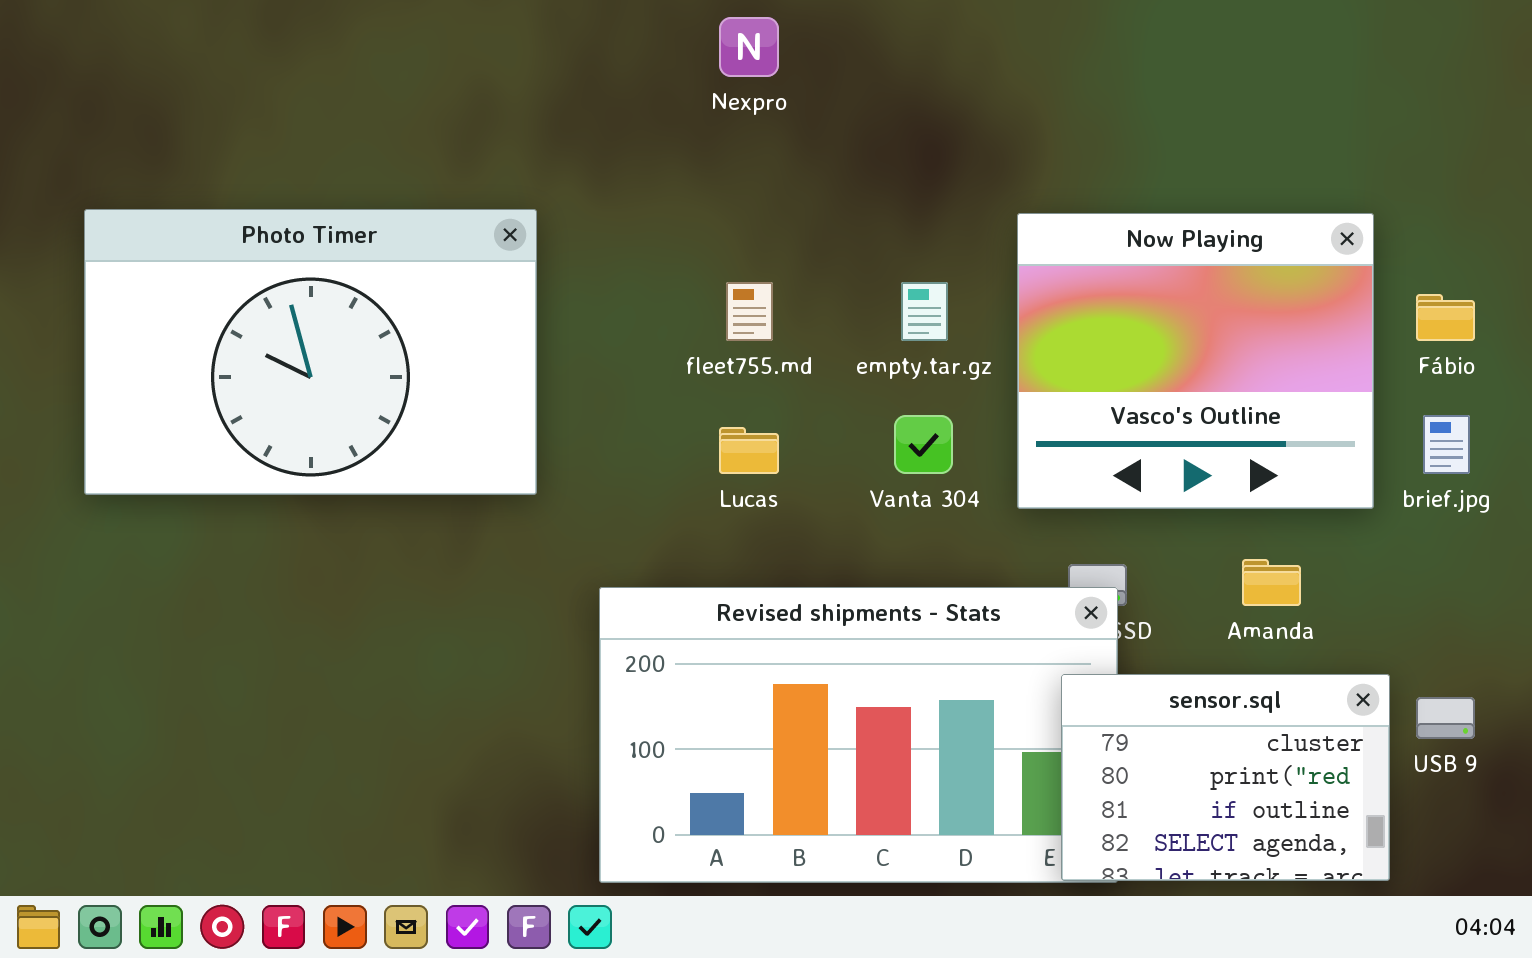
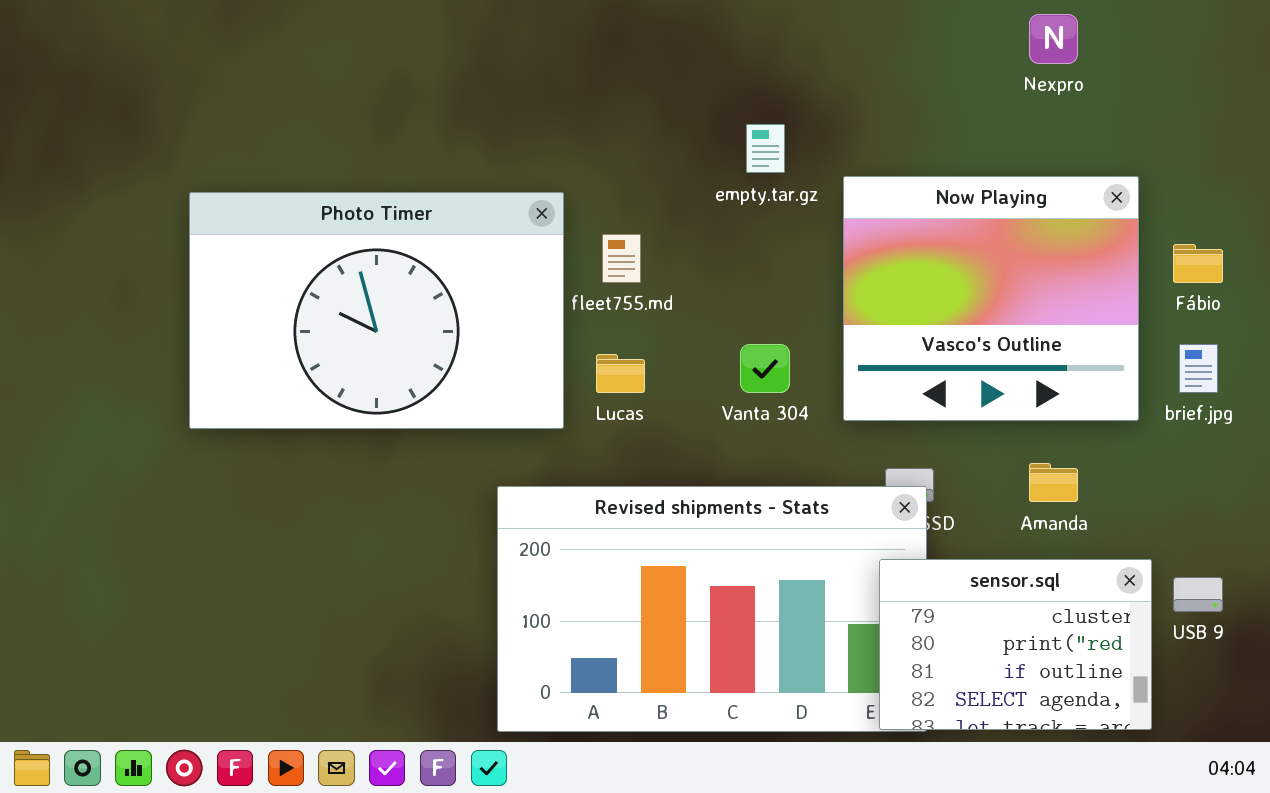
Nexpro: [719,17,779,77] -> [1029,14,1078,64], moved
Photo Timer: [84,209,537,495] -> [189,192,564,429], moved
empty.tar.gz: [901,282,948,341] -> [746,124,785,173], moved

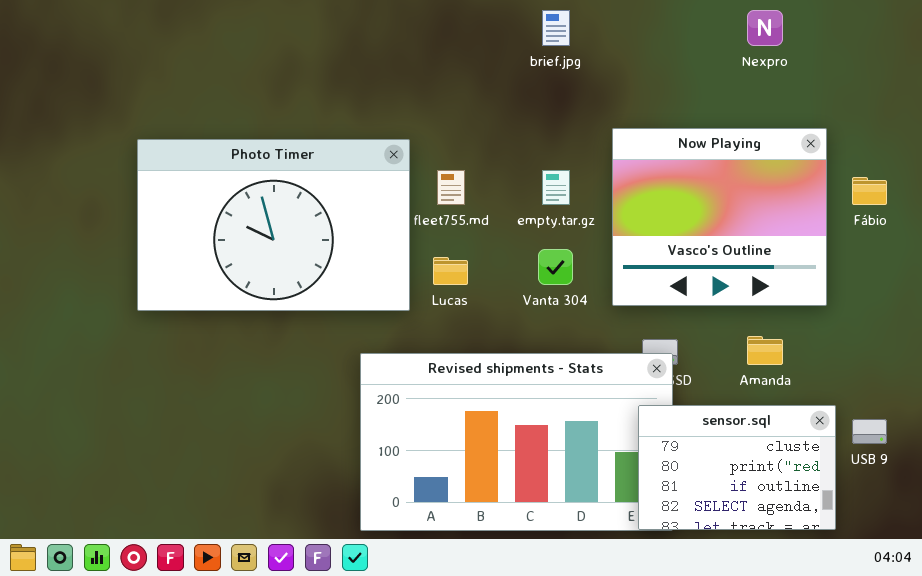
empty.tar.gz: [746,124,785,173] -> [542,170,570,205], moved
brief.jpg: [1179,344,1218,393] -> [542,10,570,46], moved

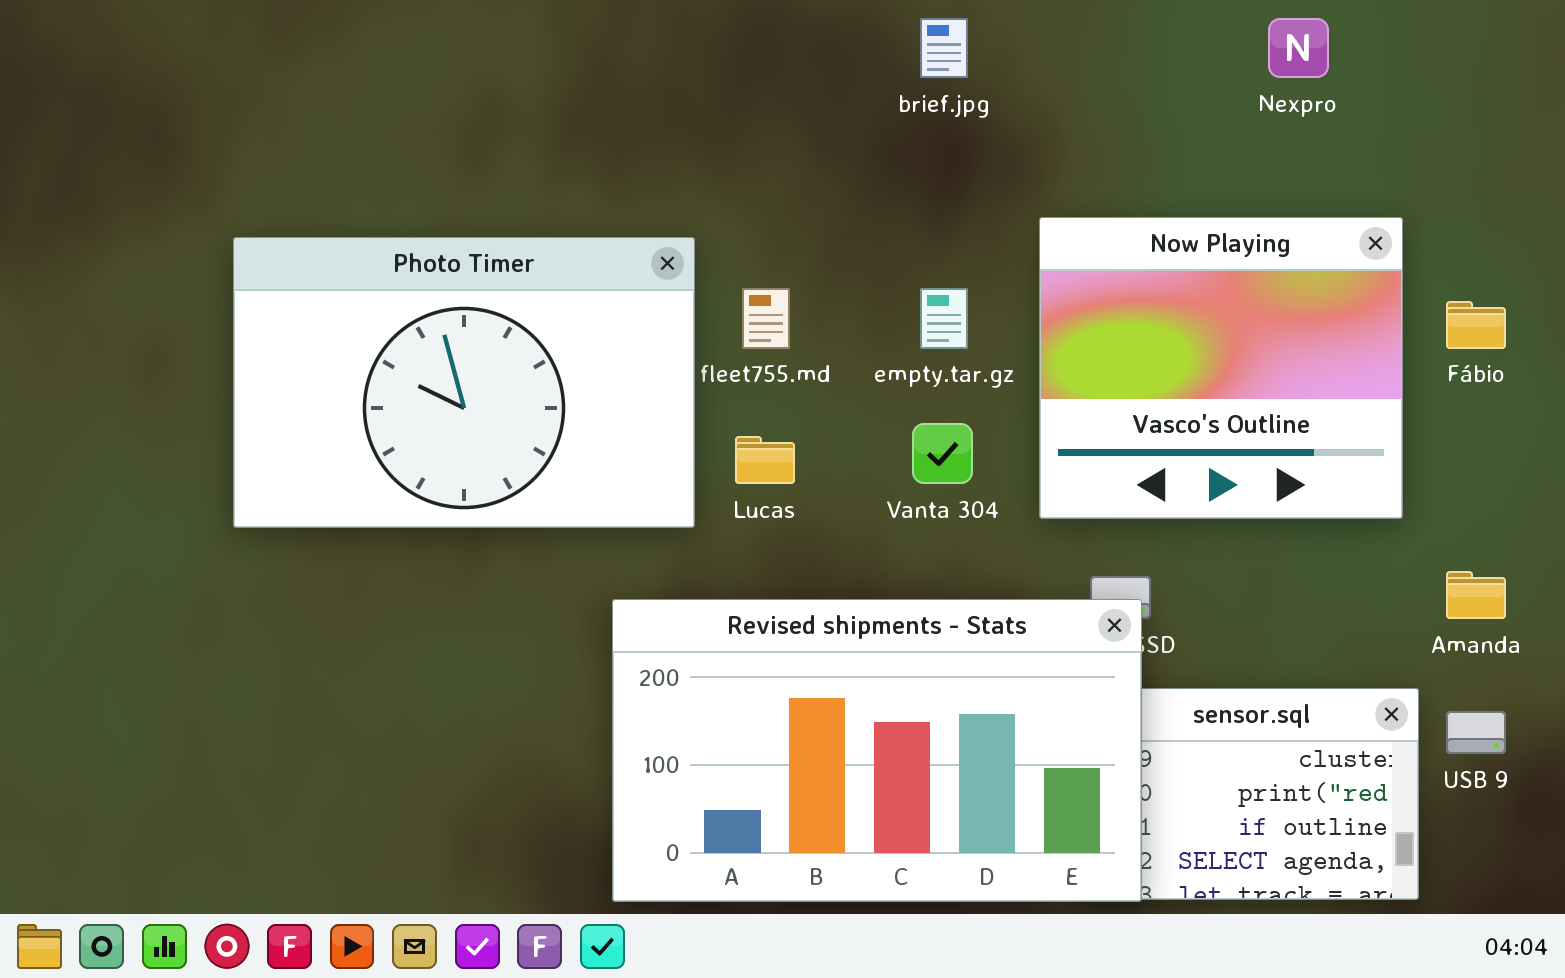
Amanda: [747,336,783,365] -> [1446,571,1506,619], moved
Revised shipments - Stats: [360,353,673,531] -> [612,599,1142,902], raised

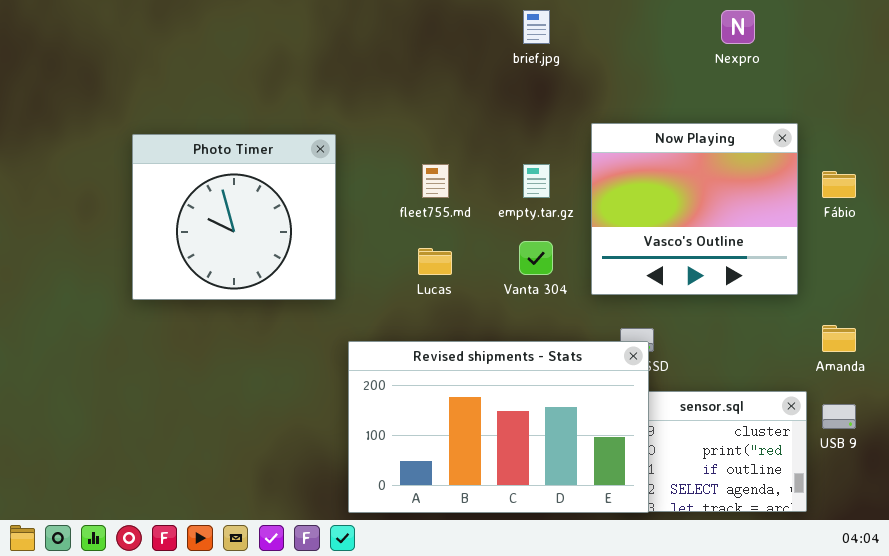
Photo Timer: [233,237,695,528] -> [132,134,336,300], resized

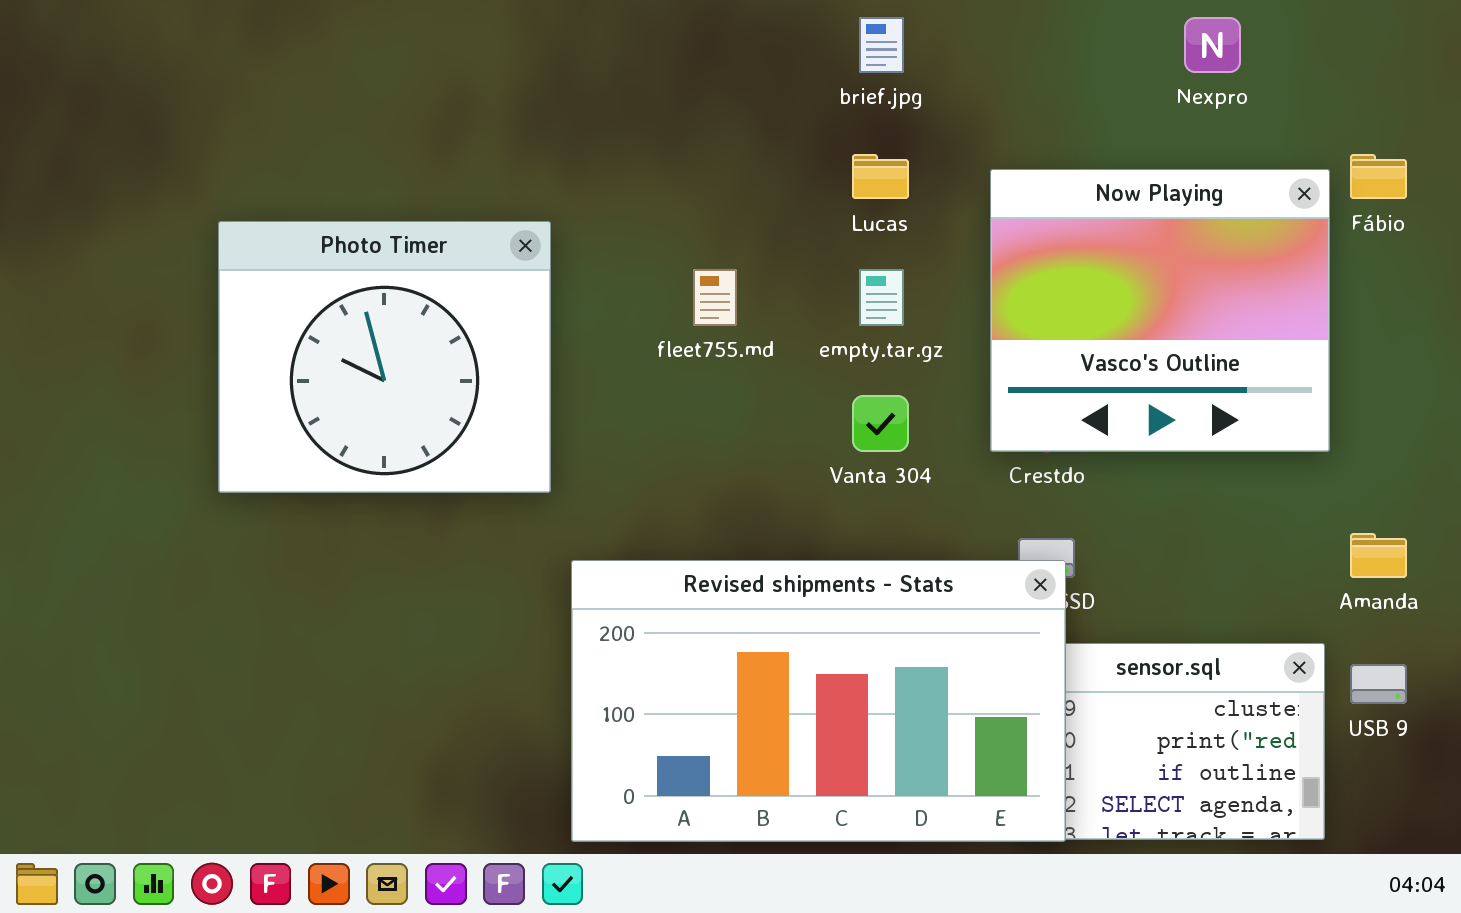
Now Playing: [591,123,798,295] -> [990,169,1330,452], moved
Fábio: [822,171,856,198] -> [1350,154,1407,199], moved
Lucas: [418,248,452,275] -> [852,154,909,199], moved

